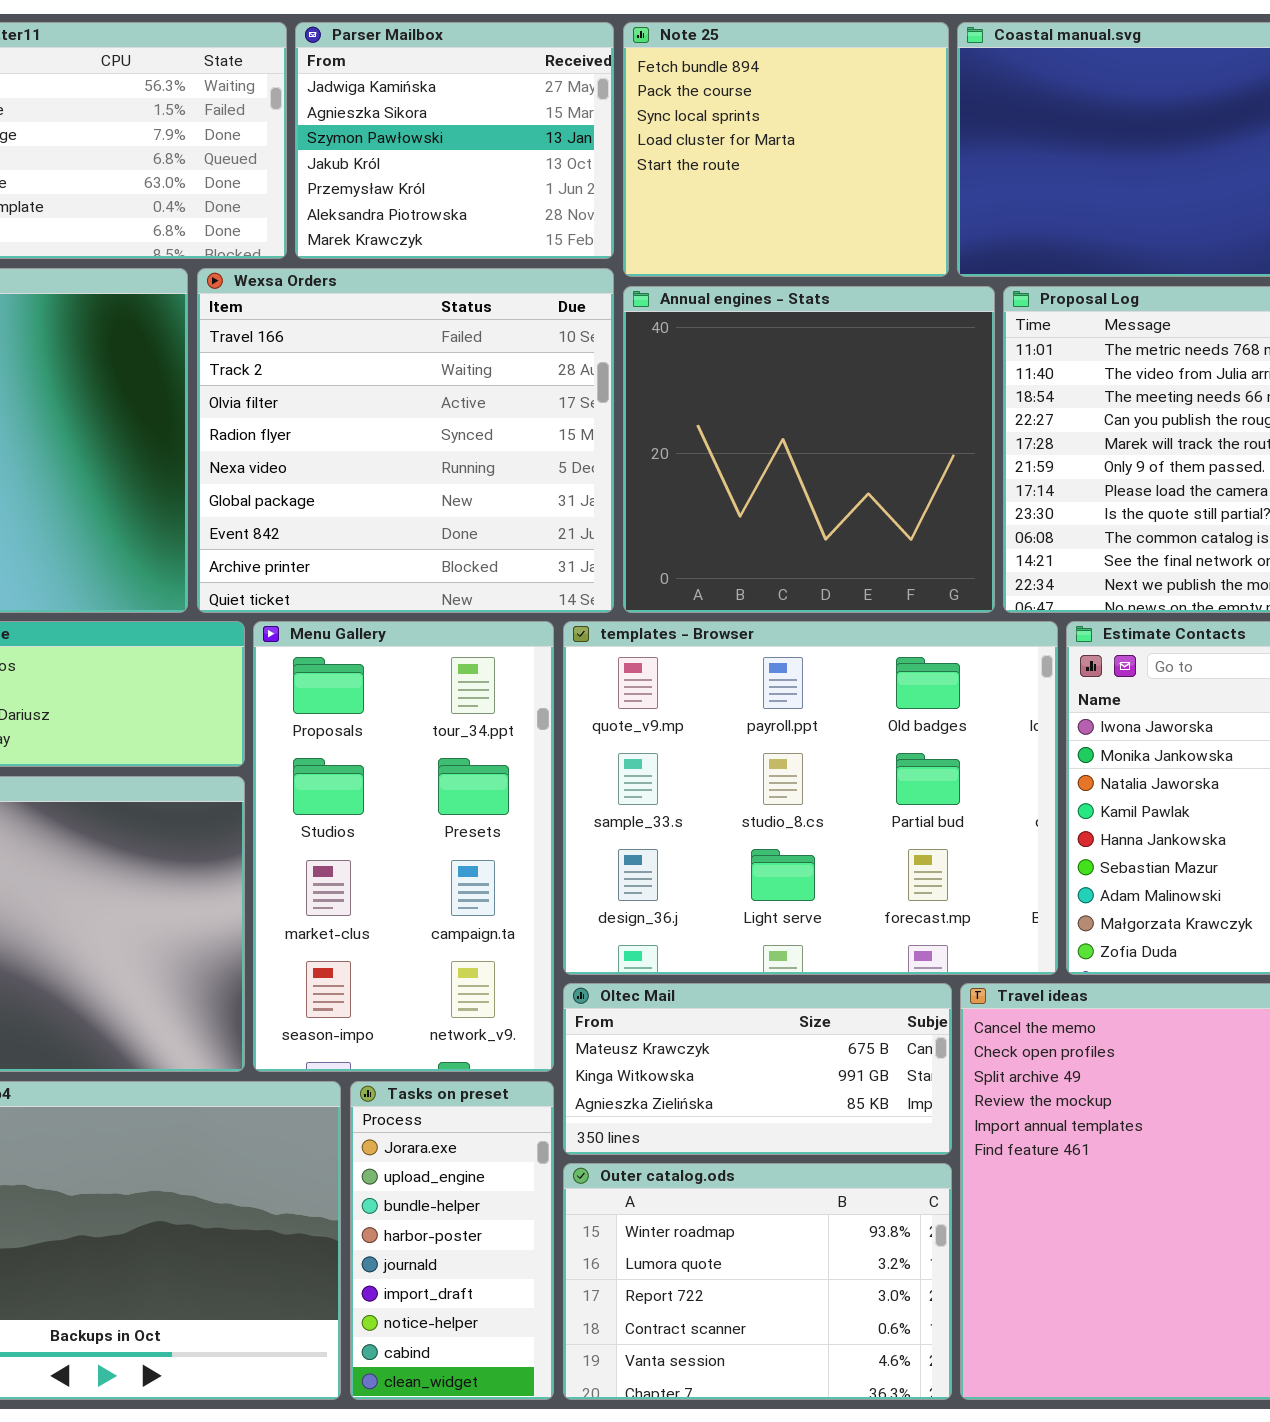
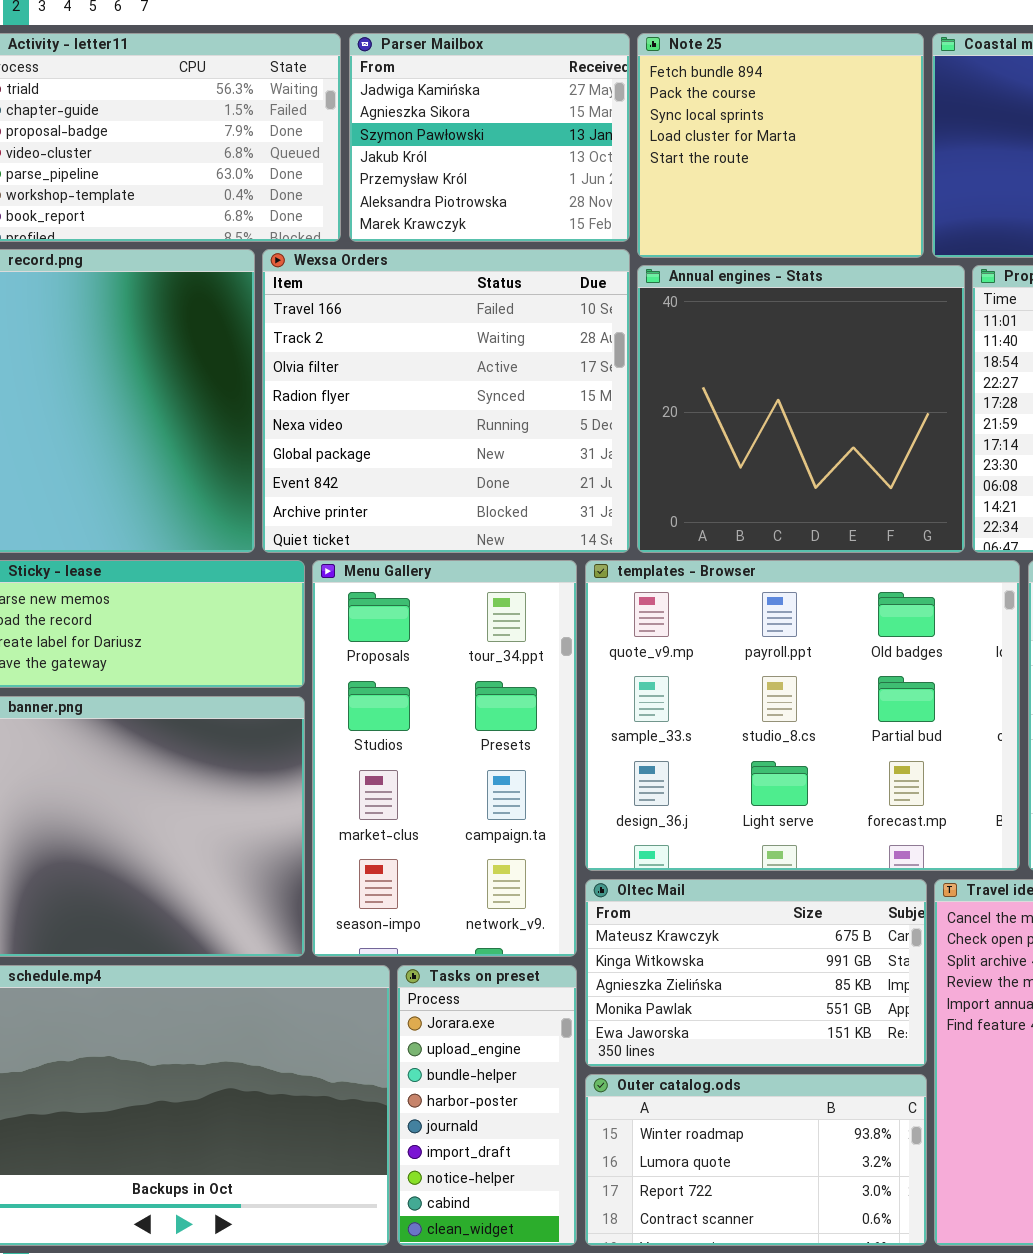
Oltec Mail: [563,983,952,1155] -> [585,879,927,1067], resized
Outer catalog.ods: [563,1163,952,1400] -> [585,1074,927,1246], resized

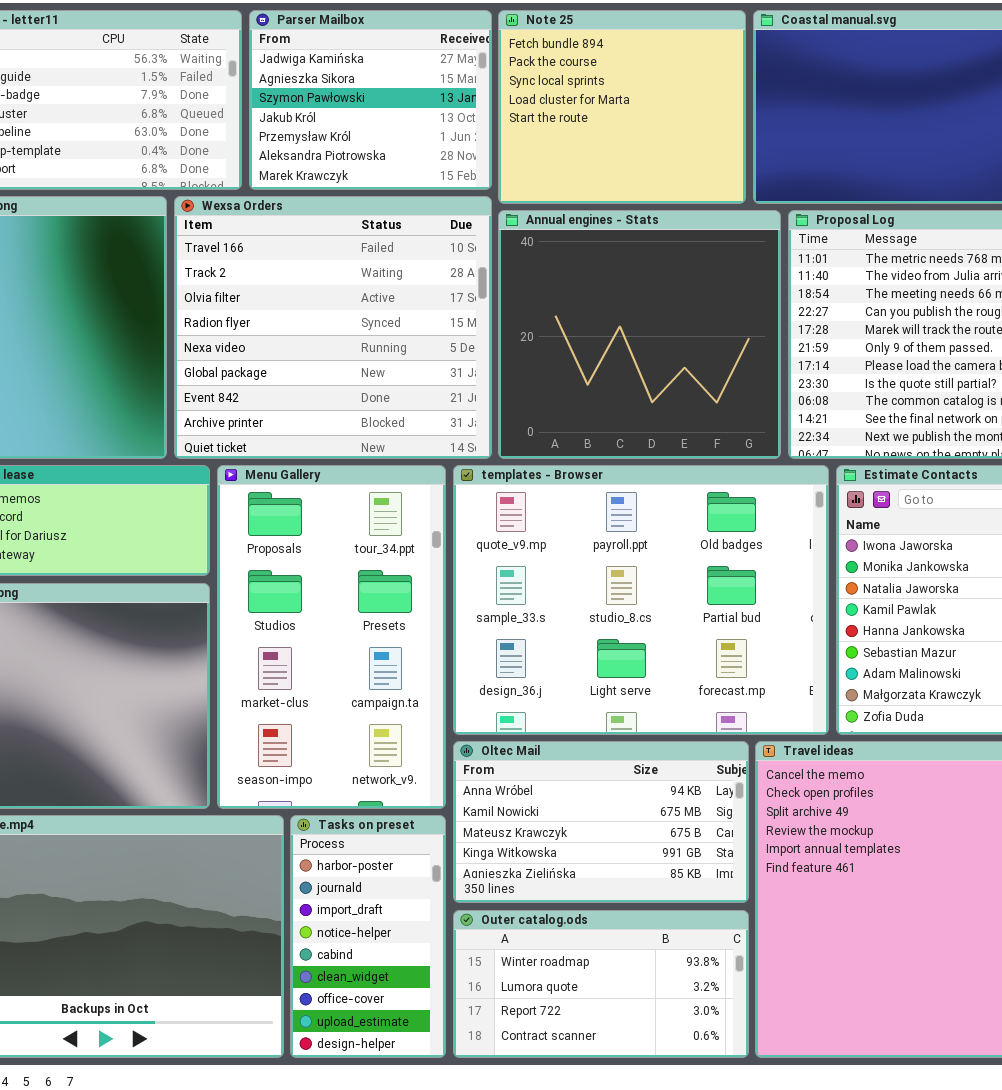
Oltec Mail: [585,879,927,1067] -> [453,741,749,903], scrolled up 2 rows
Tasks on preset: [397,965,577,1246] -> [290,815,446,1058], scrolled down 3 rows

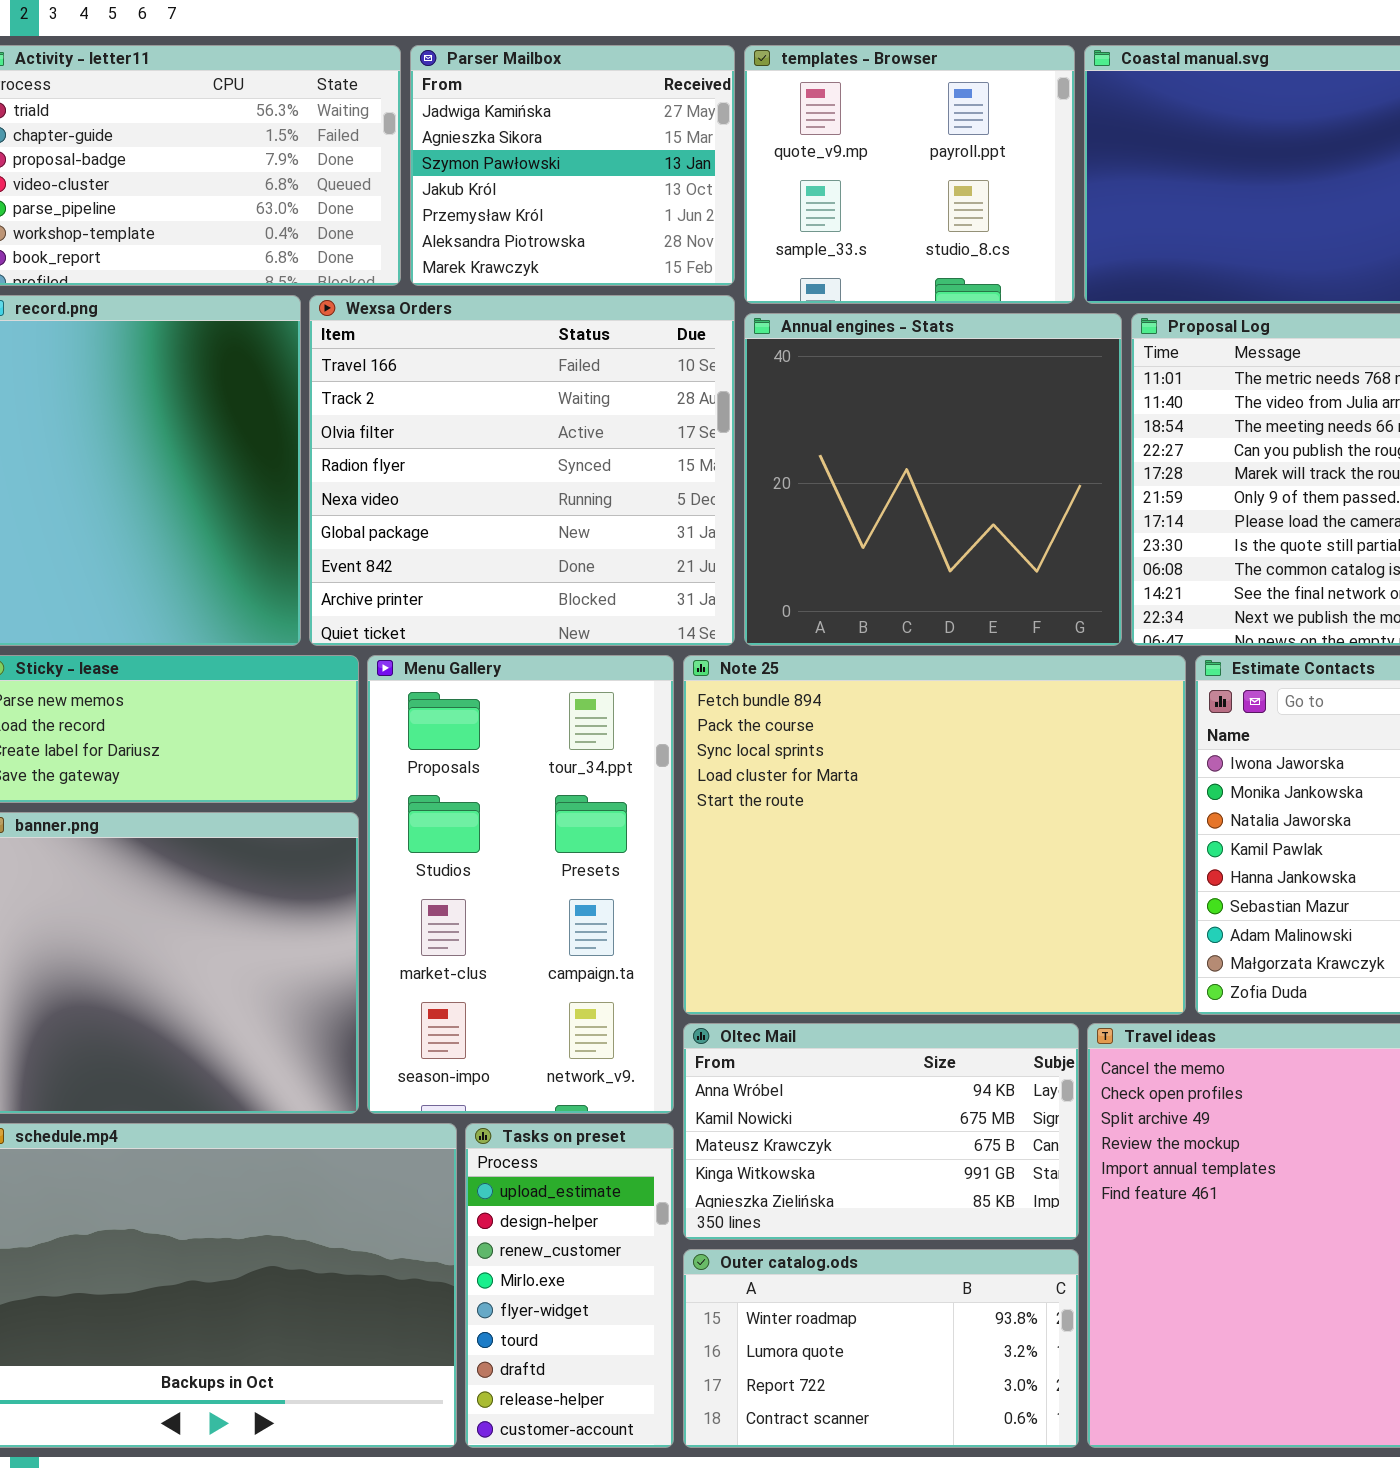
Note 25: [498,10,746,204] -> [683,655,1186,1015], moved, resized
templates - Browser: [453,465,829,735] -> [744,45,1075,304], moved, resized
Tasks on preset: [290,815,446,1058] -> [465,1123,674,1448], scrolled down 7 rows

